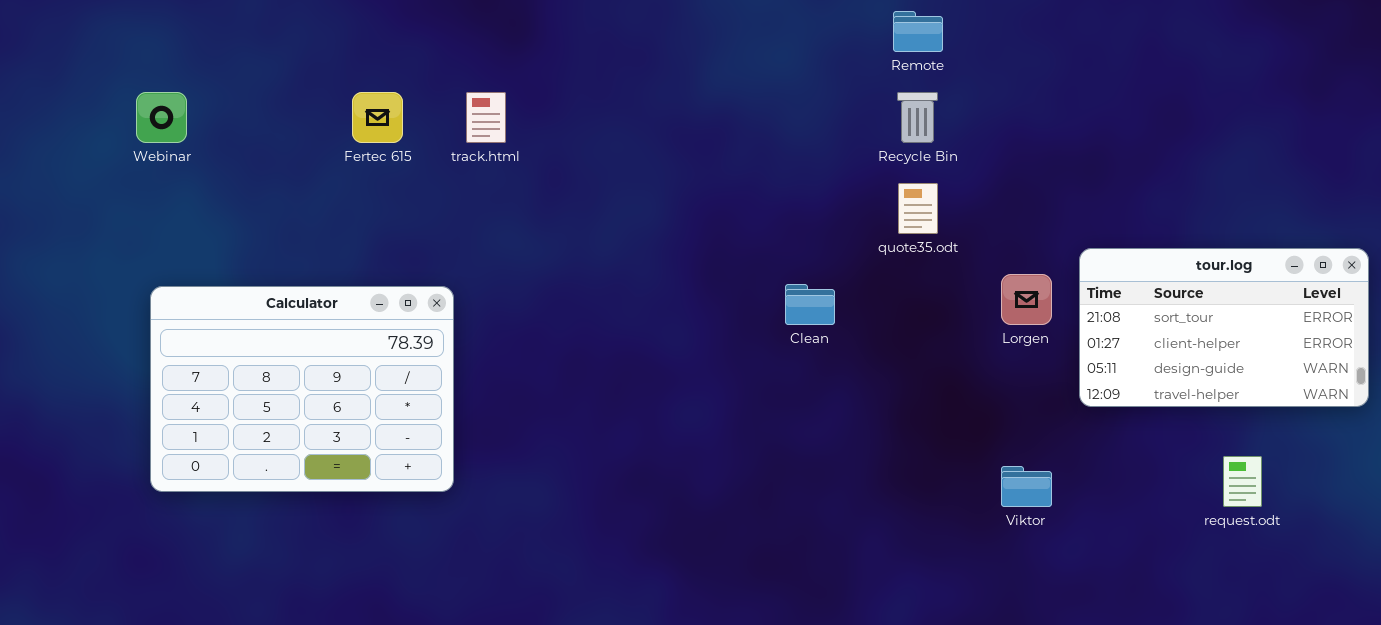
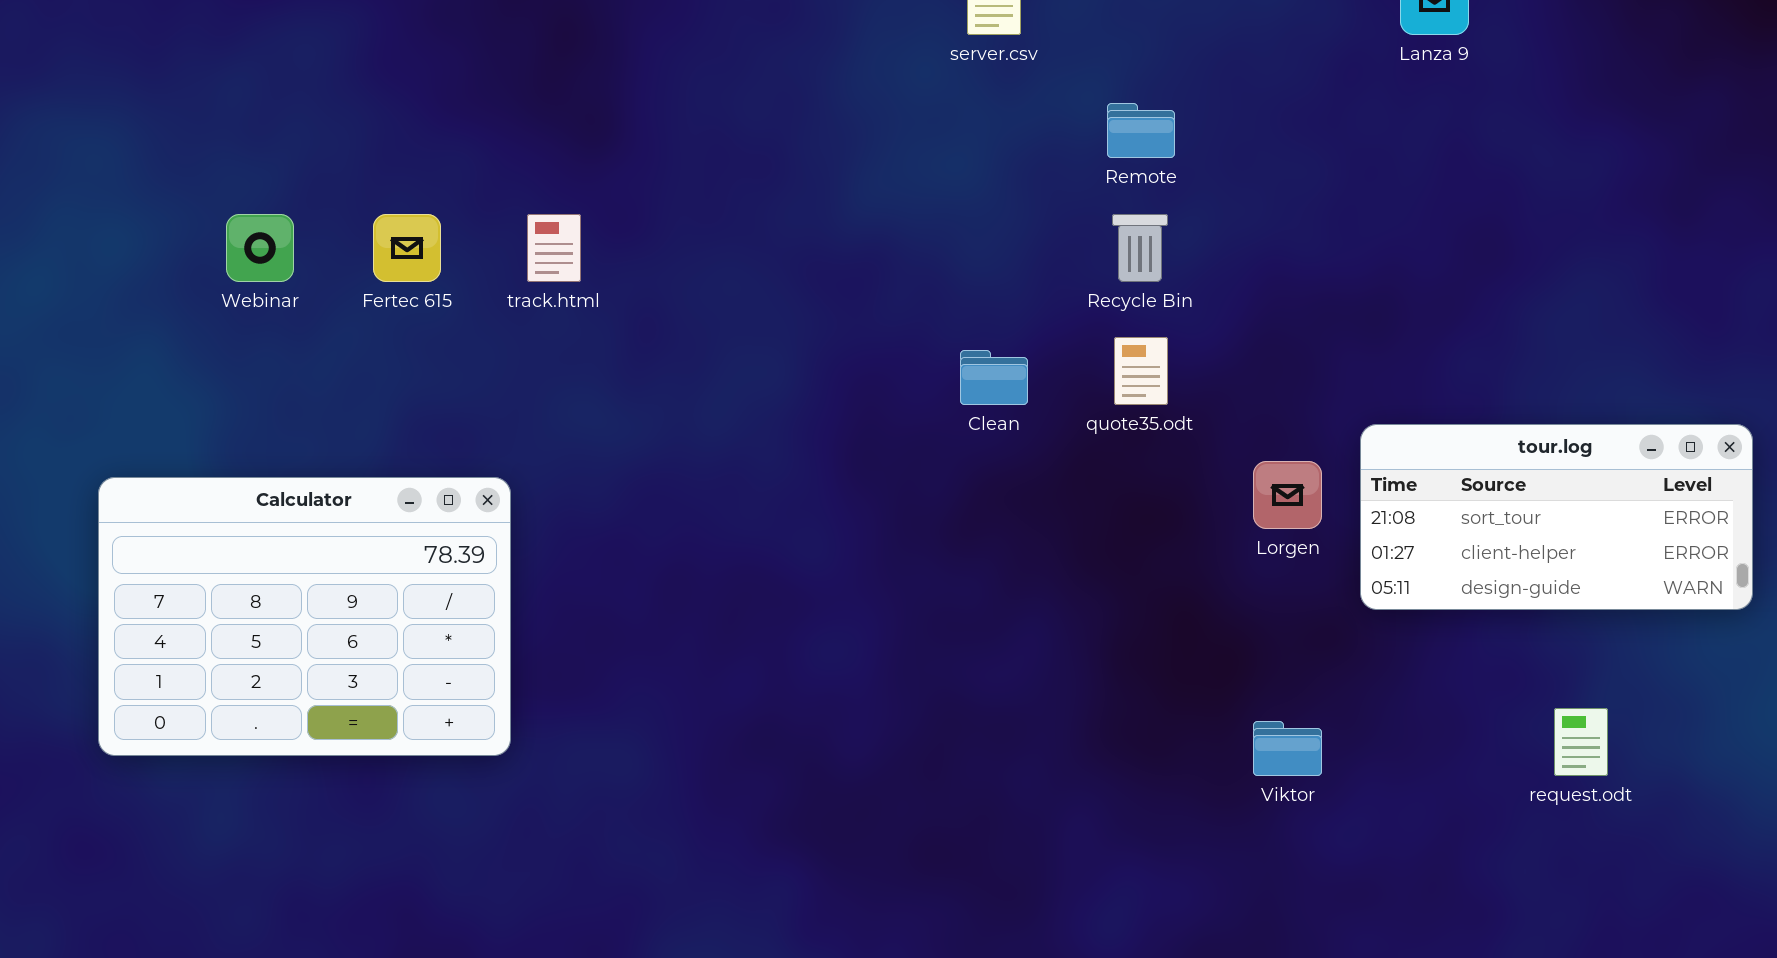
Webinar: [136,92,187,143] -> [226,214,294,282], moved
tour.log: [1079,248,1369,407] -> [1360,424,1753,610], resized
Clean: [785,284,835,325] -> [960,350,1028,405], moved

